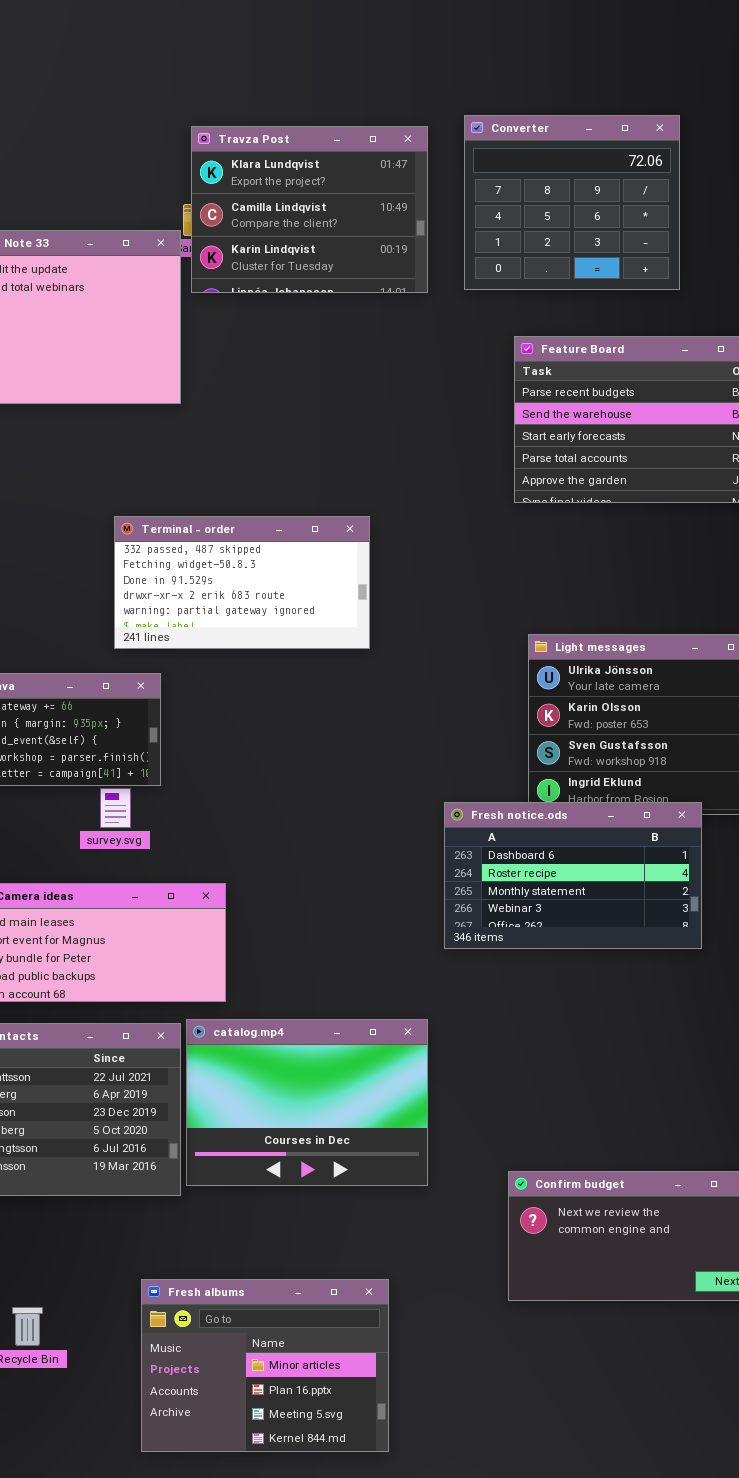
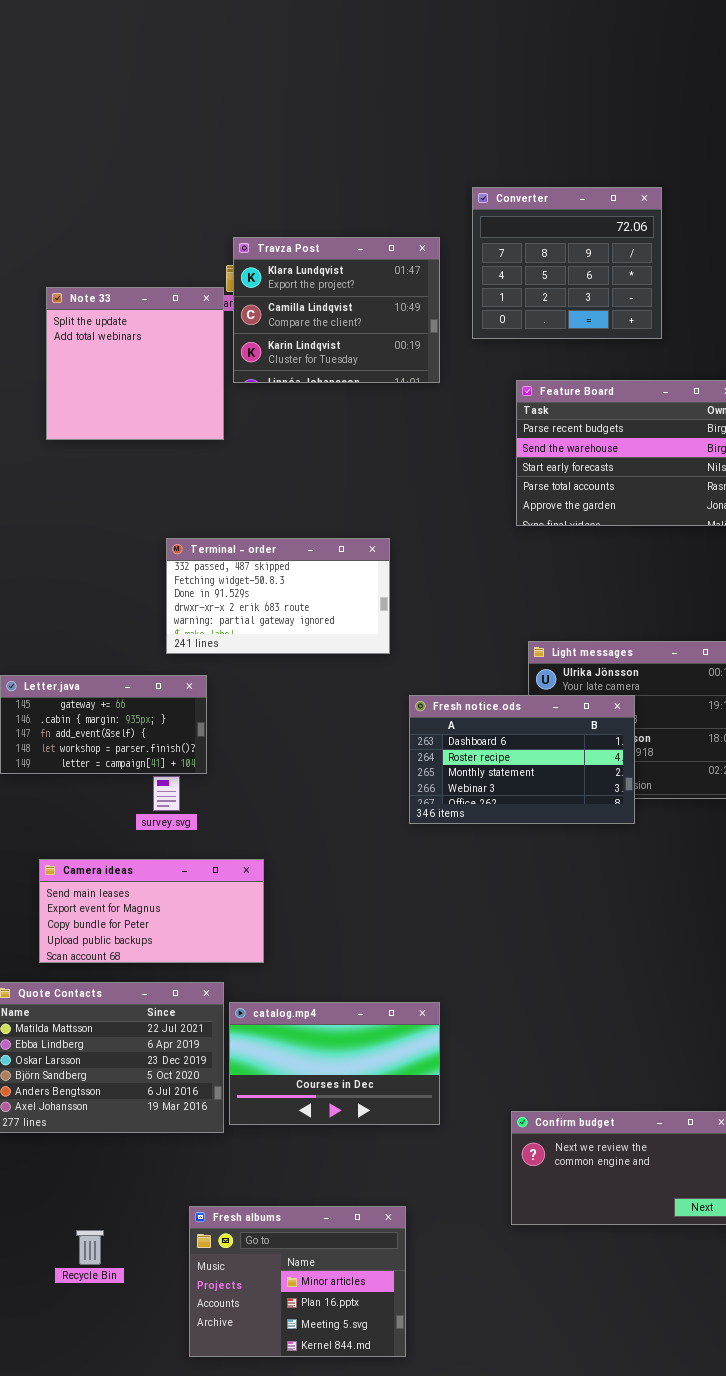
Travza Post: [191,126,428,293] -> [233,237,440,383], moved
Fresh notice.ods: [444,802,702,949] -> [409,695,635,824], moved
catalog.mp4: [186,1019,428,1186] -> [229,1002,440,1125], resized

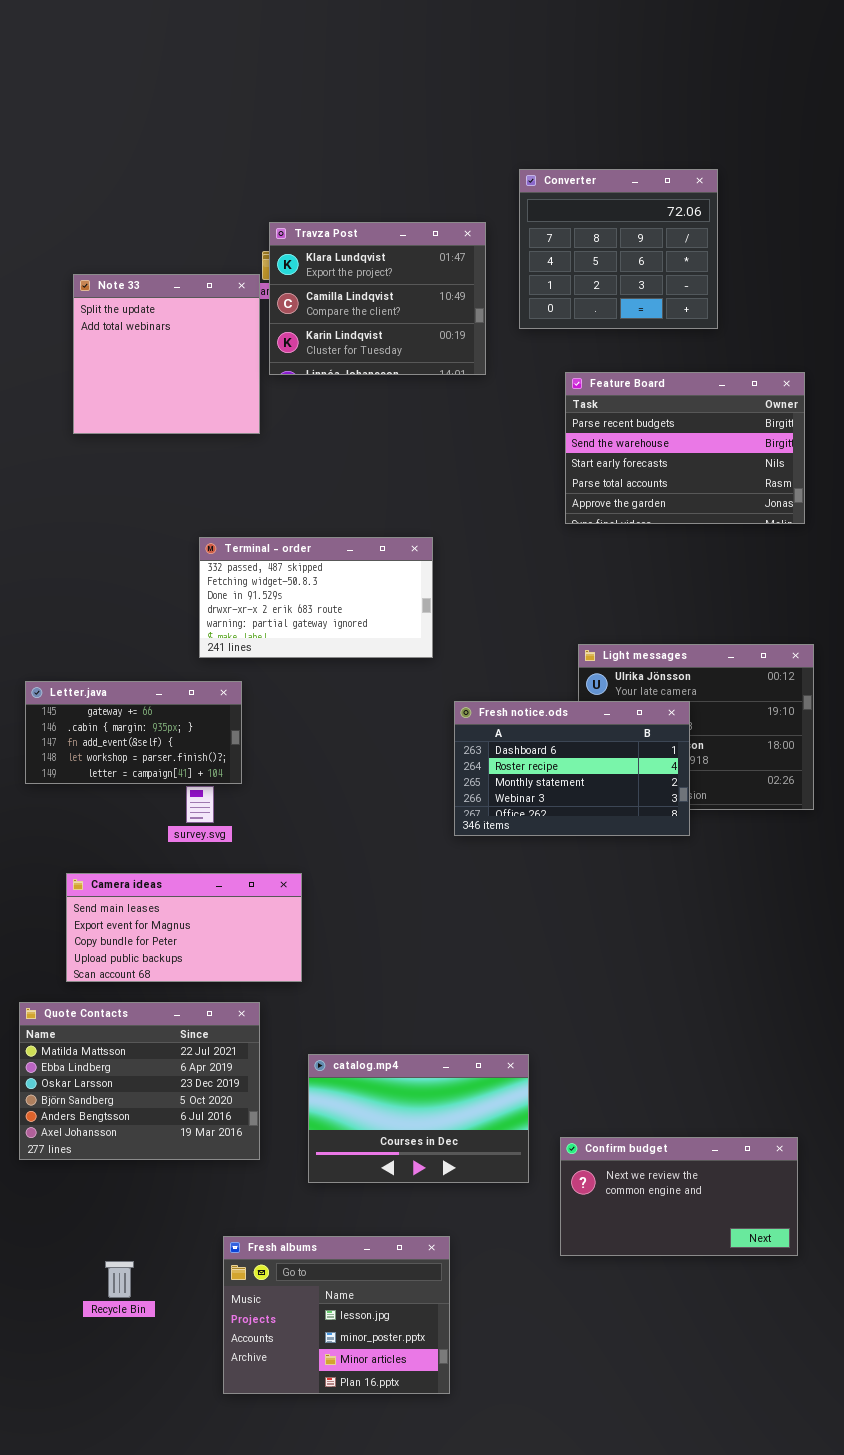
catalog.mp4: [229,1002,440,1125] -> [308,1054,529,1183], moved
Fresh albums: [189,1206,406,1357] -> [223,1236,450,1394], scrolled up 2 rows

